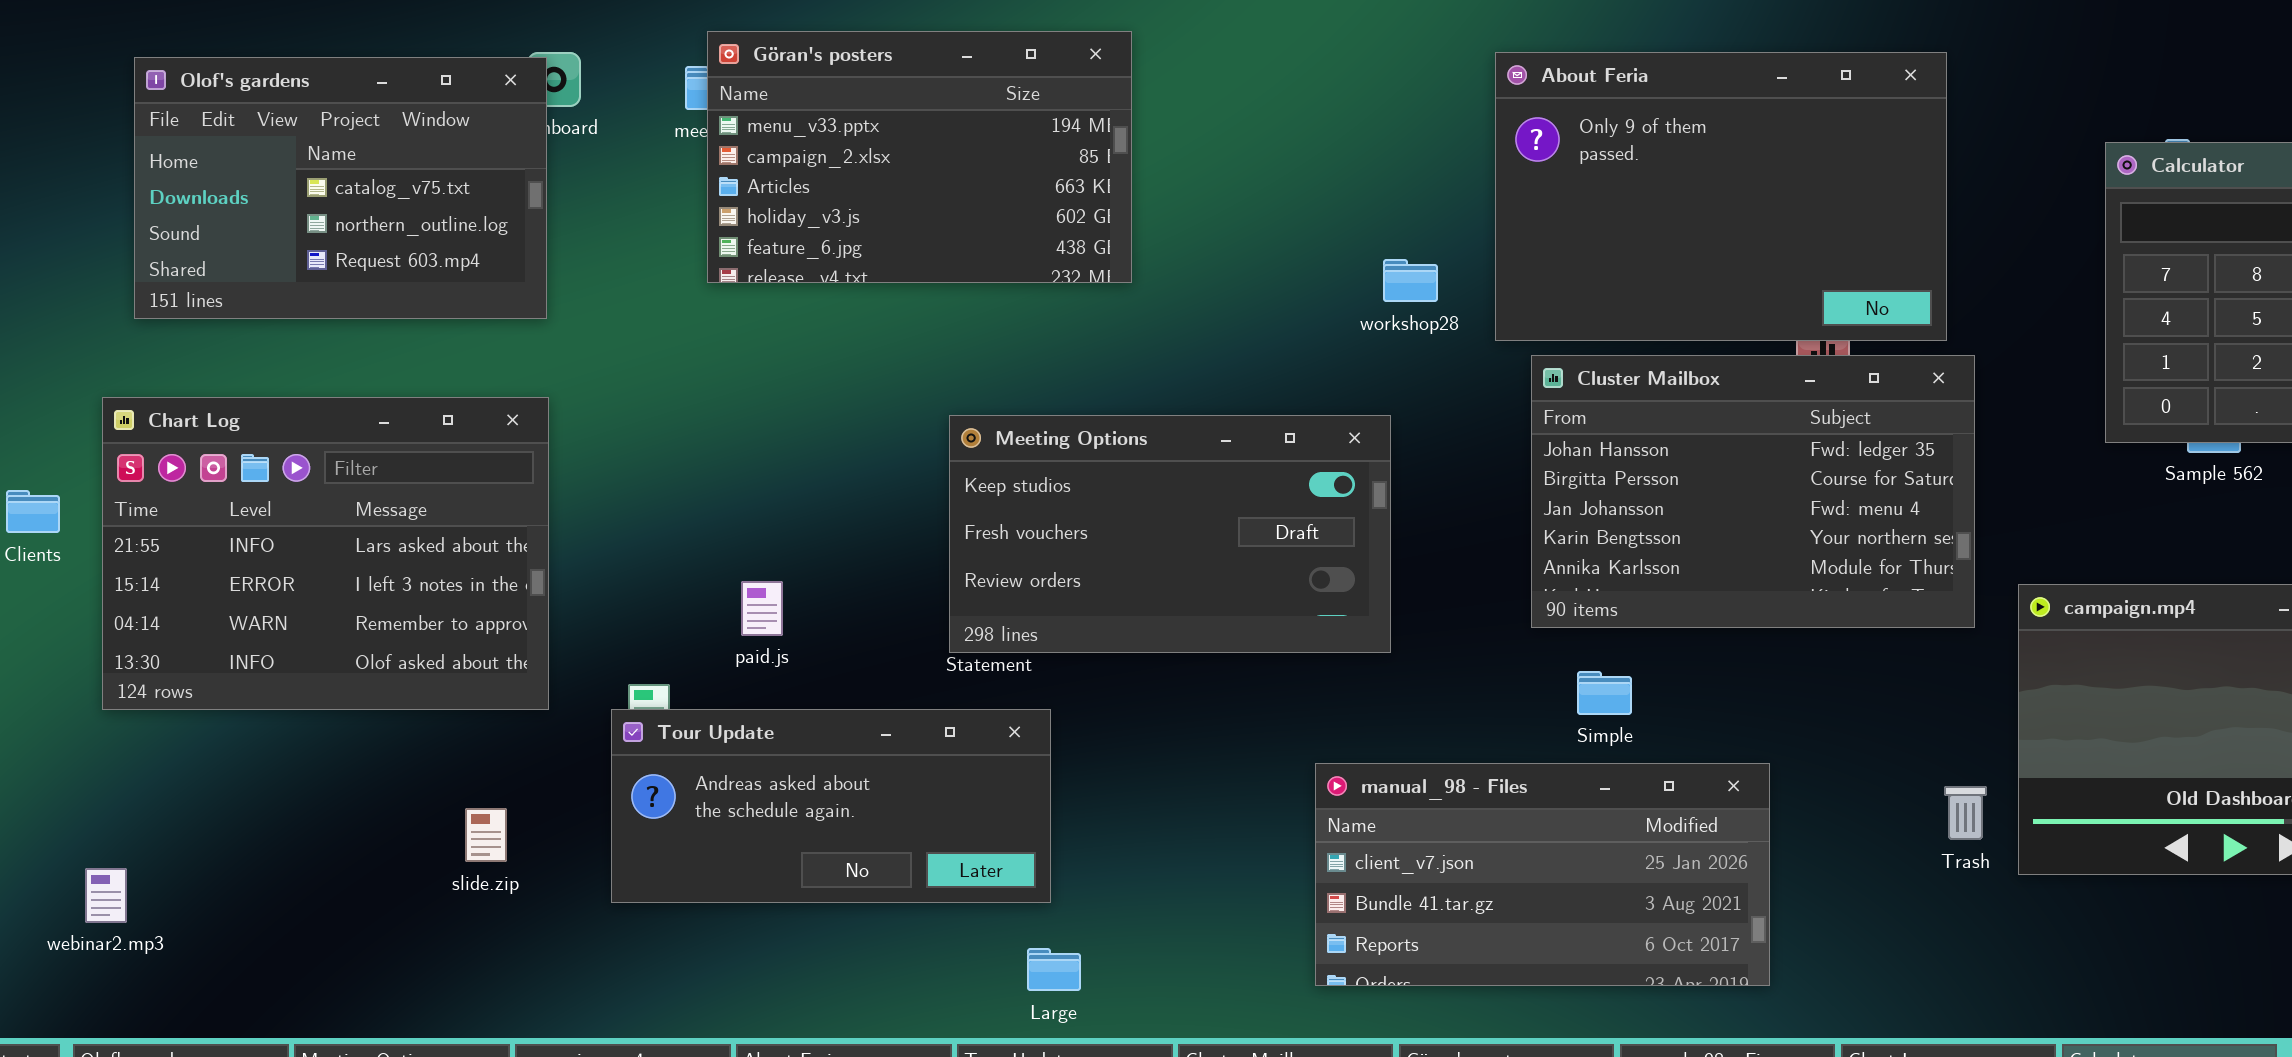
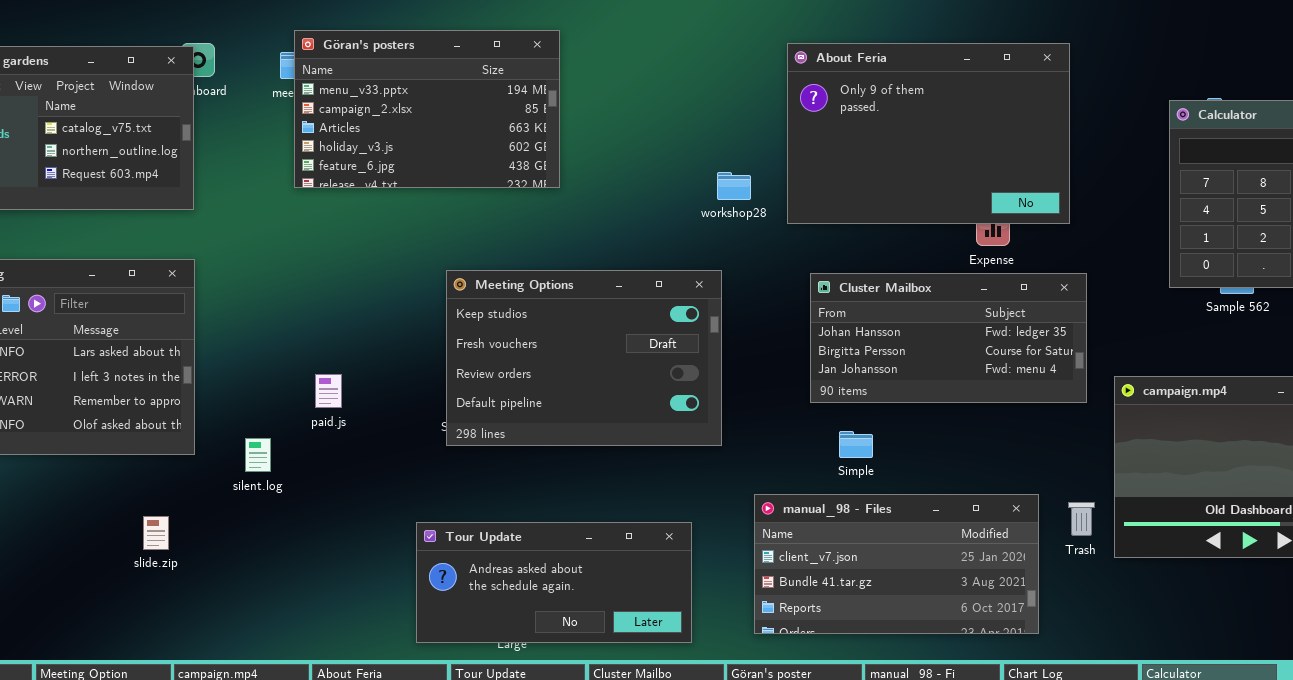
Cluster Mailbox: [1531,355,1975,628] -> [810,273,1087,403], resized
Meeting Options: [949,415,1391,653] -> [446,270,722,446], resized
Tour Update: [611,709,1051,903] -> [416,522,692,643], moved
manual_98 - Files: [1315,763,1770,986] -> [754,494,1039,634], moved

